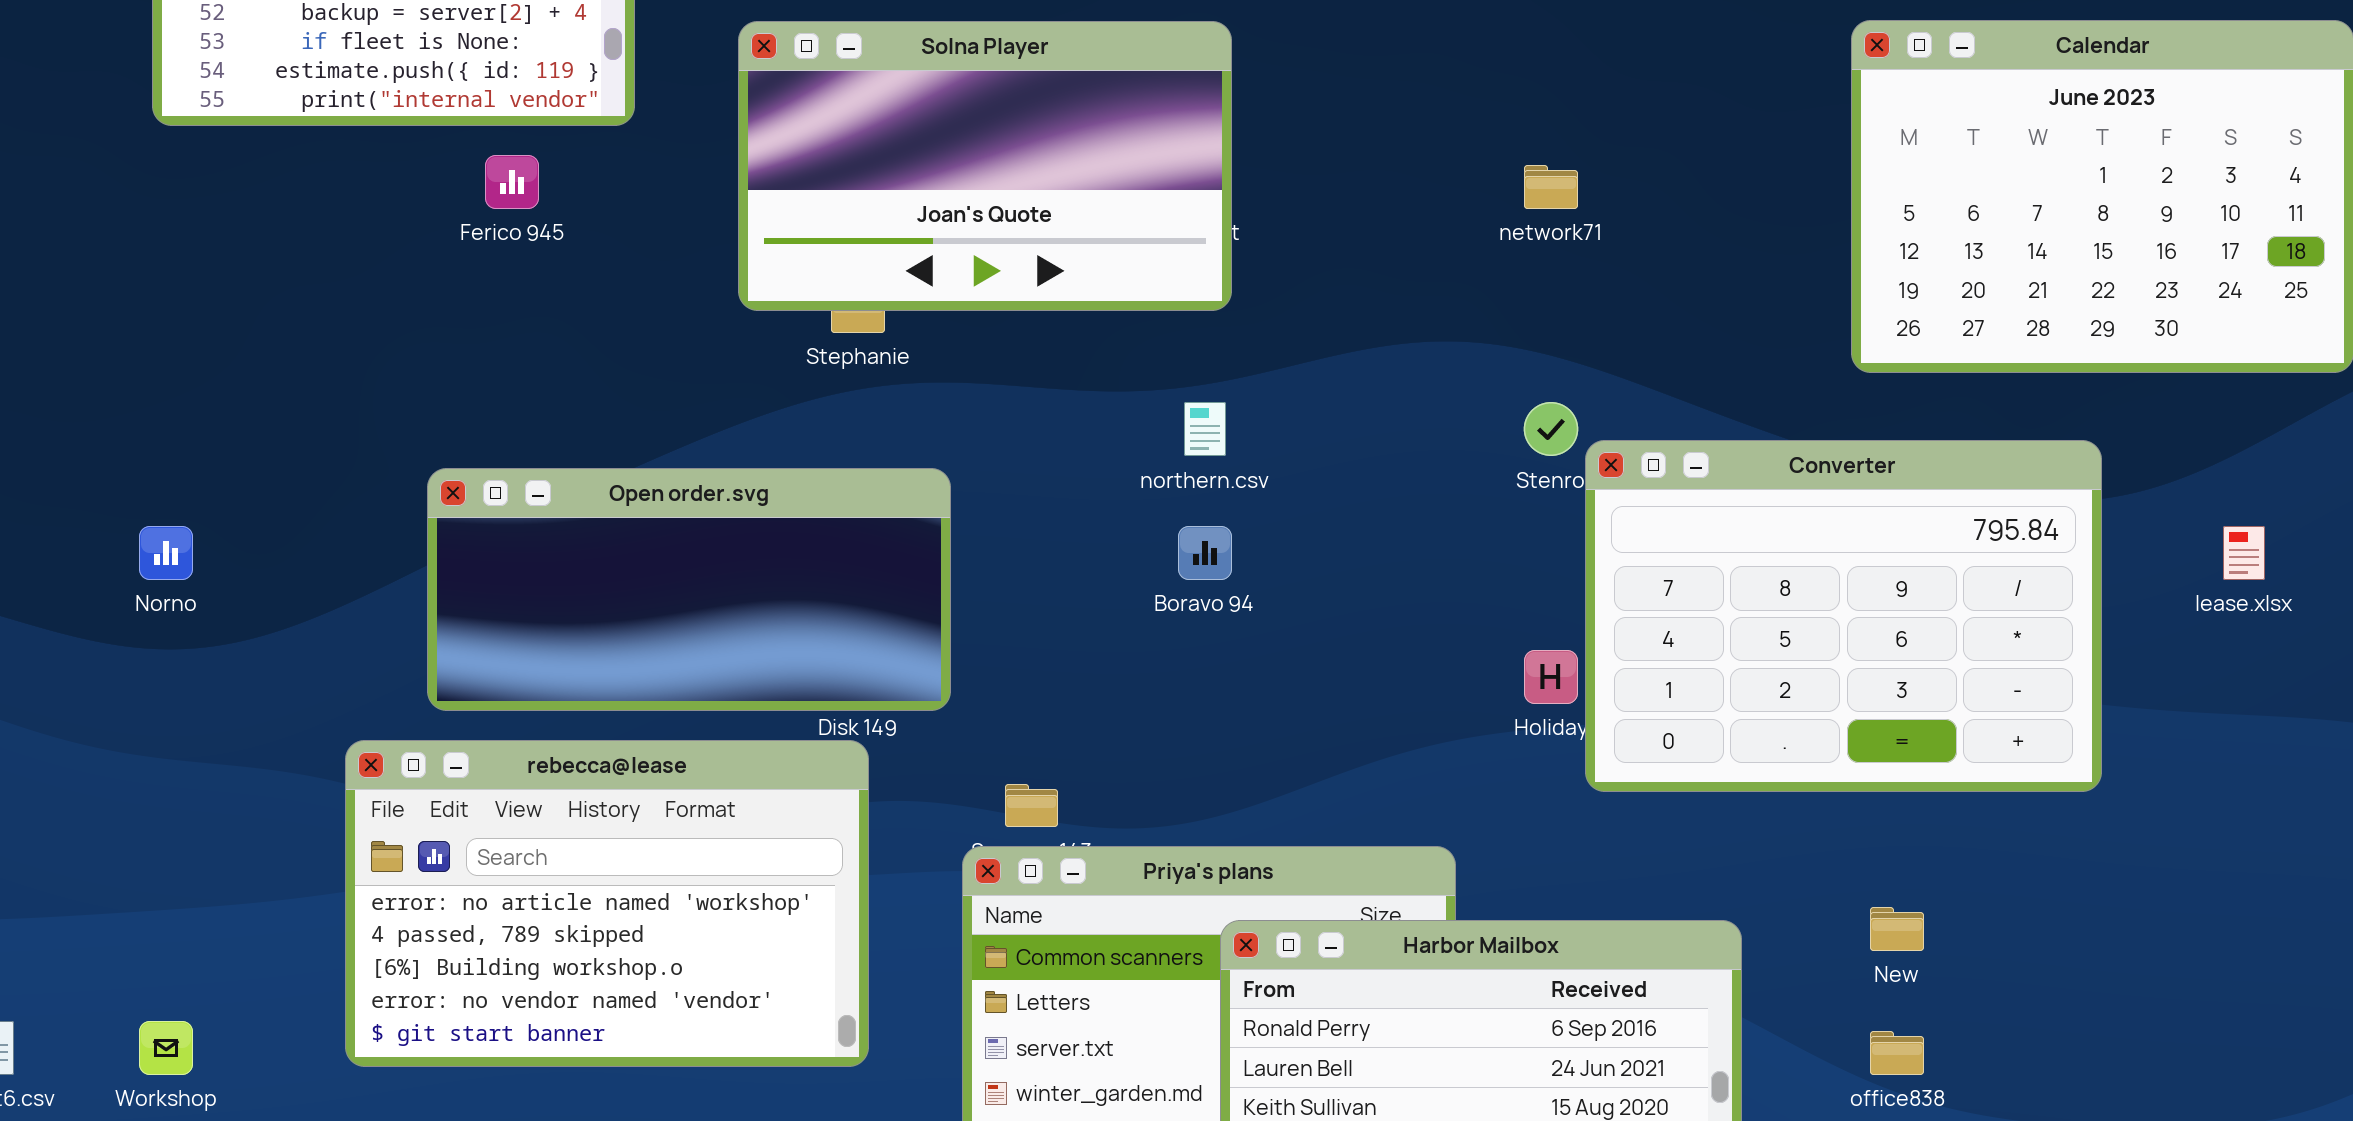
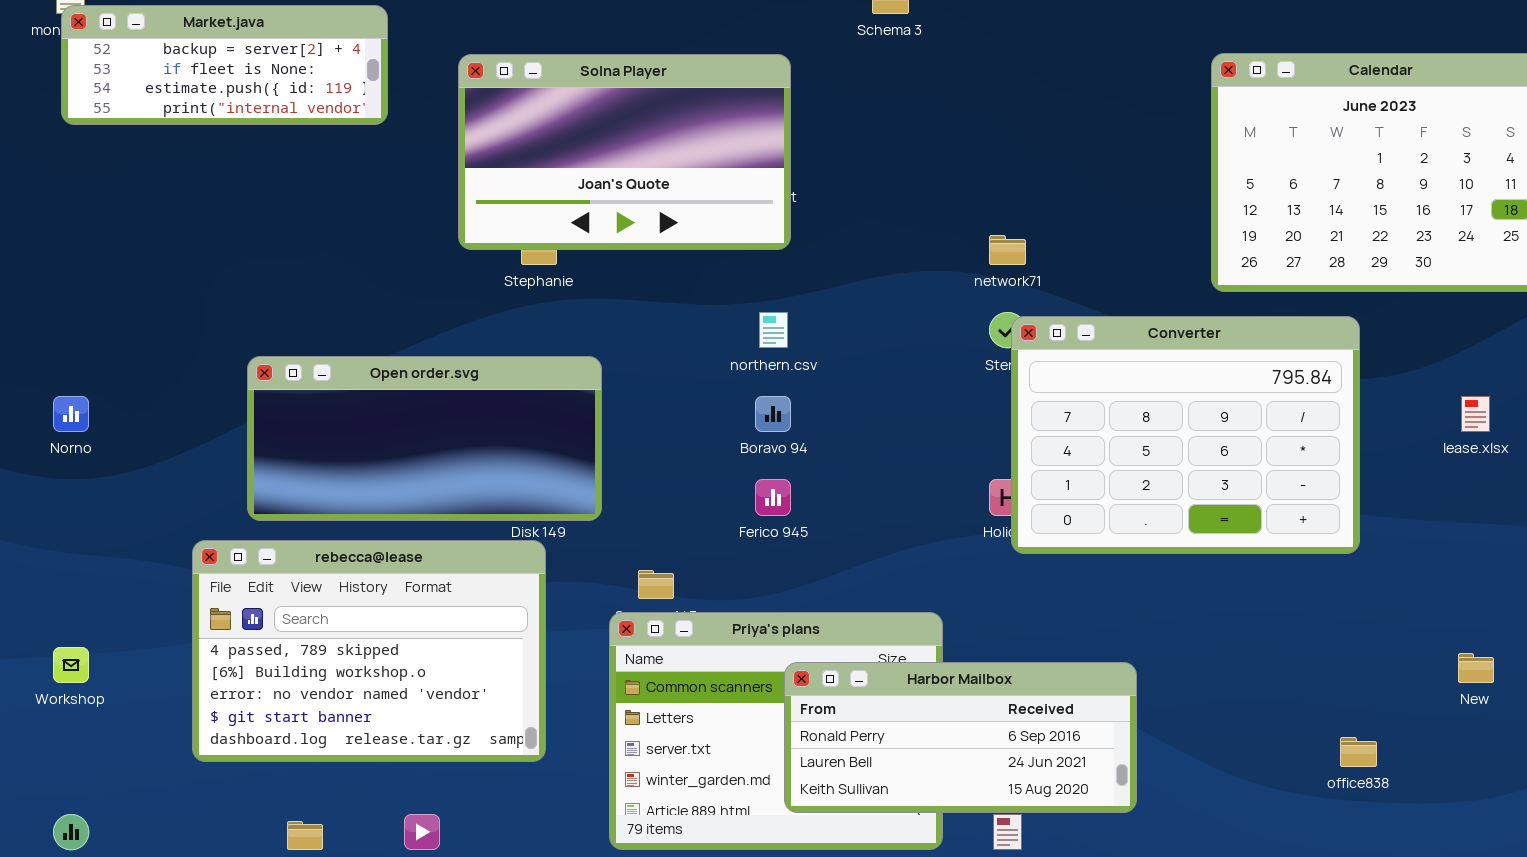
Ferico 945: [485,155,539,209] -> [755,479,791,516], moved
network71: [1524,165,1578,209] -> [989,235,1026,265], moved
Converter: [1585,440,2102,792] -> [1011,316,1360,554], moved
rebecca@lease: [345,740,869,1067] -> [192,540,546,762], scrolled down 1 row
New: [1870,907,1924,951] -> [1458,653,1494,683], moved
Workshop: [139,1021,193,1075] -> [53,647,89,683], moved
office838: [1870,1031,1924,1075] -> [1340,737,1377,767], moved

